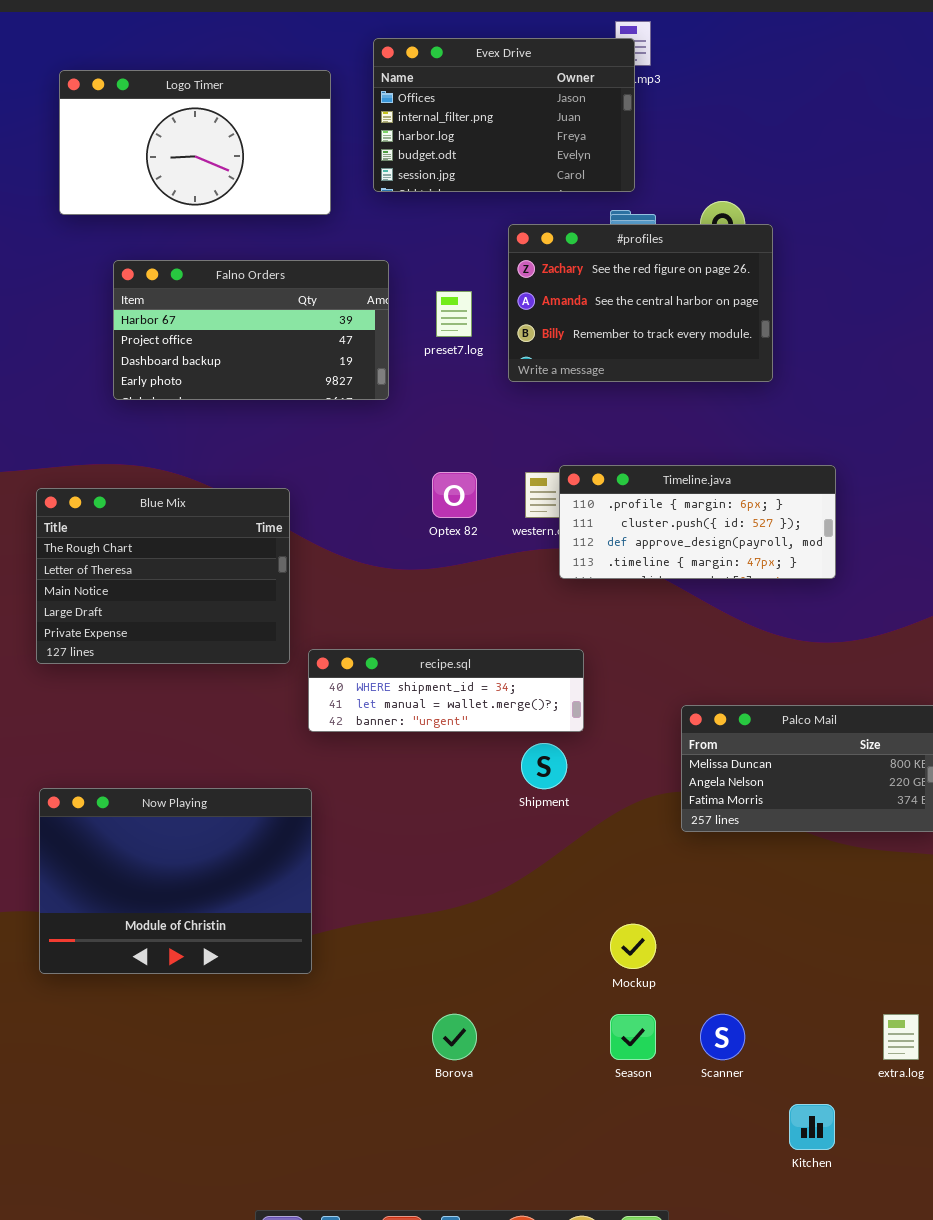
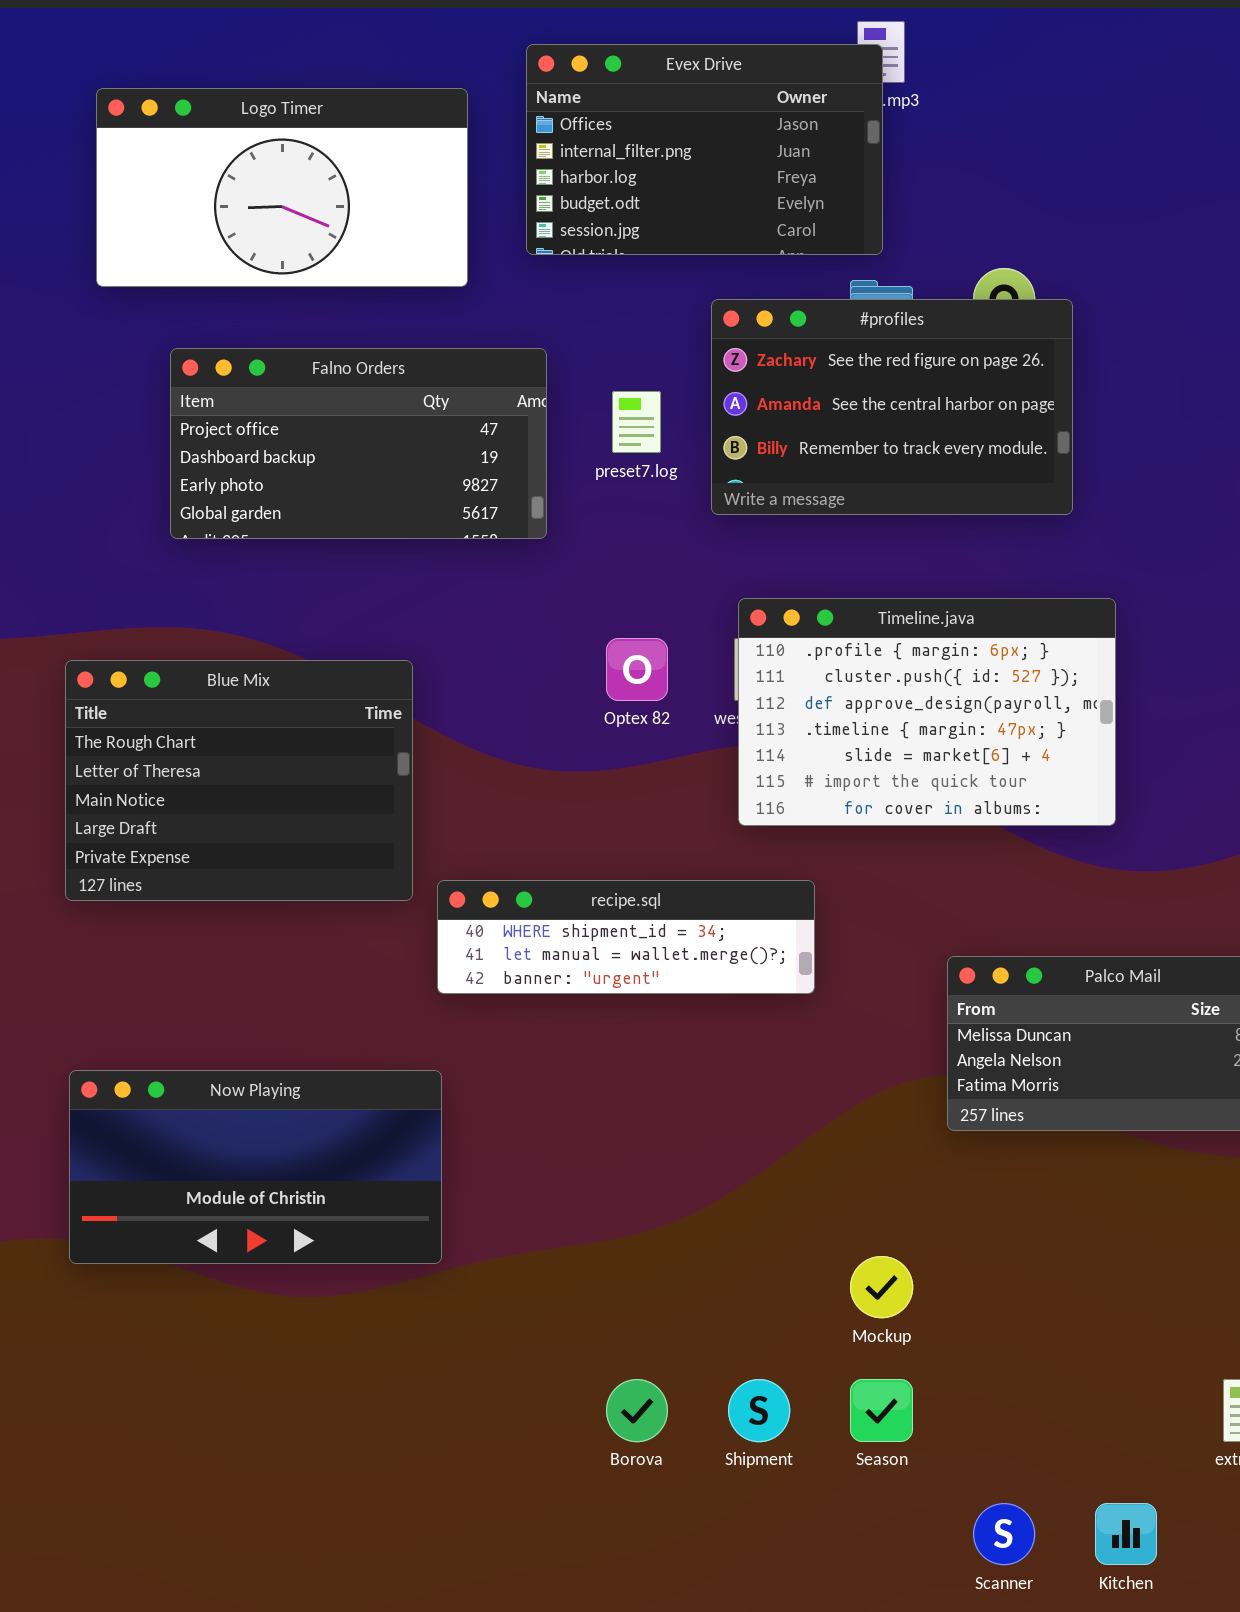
Falno Orders: [113,260,389,400] -> [170,348,547,539], scrolled down 1 row
Timeline.java: [559,465,836,579] -> [738,598,1116,826], moved, resized
Shipment: [521,743,567,789] -> [728,1379,790,1442], moved
Now Playing: [39,788,312,974] -> [69,1070,442,1264], resized
Scanner: [700,1014,745,1060] -> [973,1503,1035,1565], moved

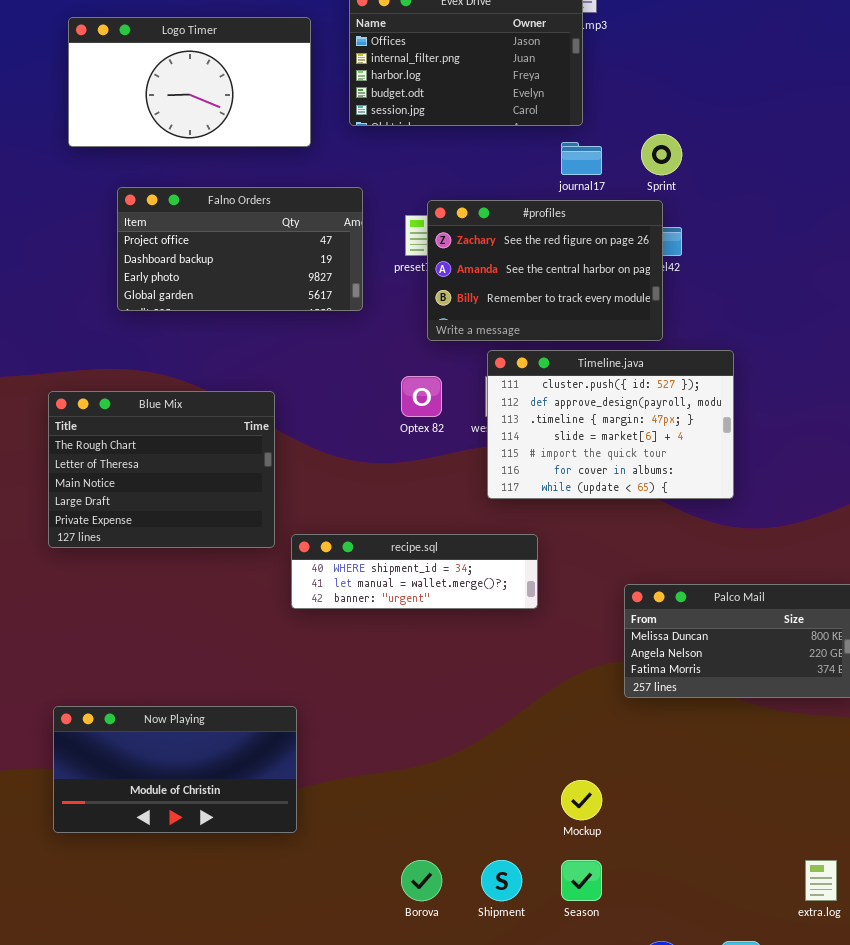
#profiles: [711,299,1073,515] -> [427,200,663,341], moved
Timeline.java: [738,598,1116,826] -> [487,350,734,499], scrolled down 1 row
Now Playing: [69,1070,442,1264] -> [53,706,297,833], moved

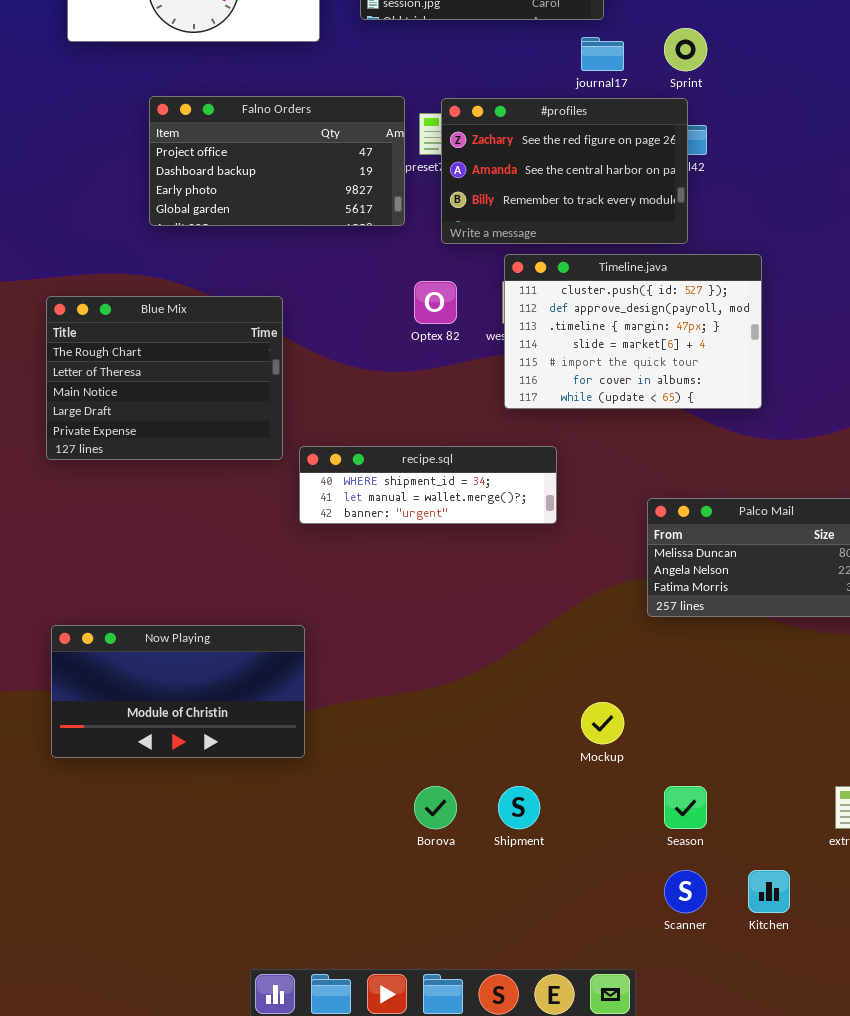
Falno Orders: [117,187,363,311] -> [149,96,405,226], moved
Season: [561,860,602,901] -> [664,786,707,829], moved

